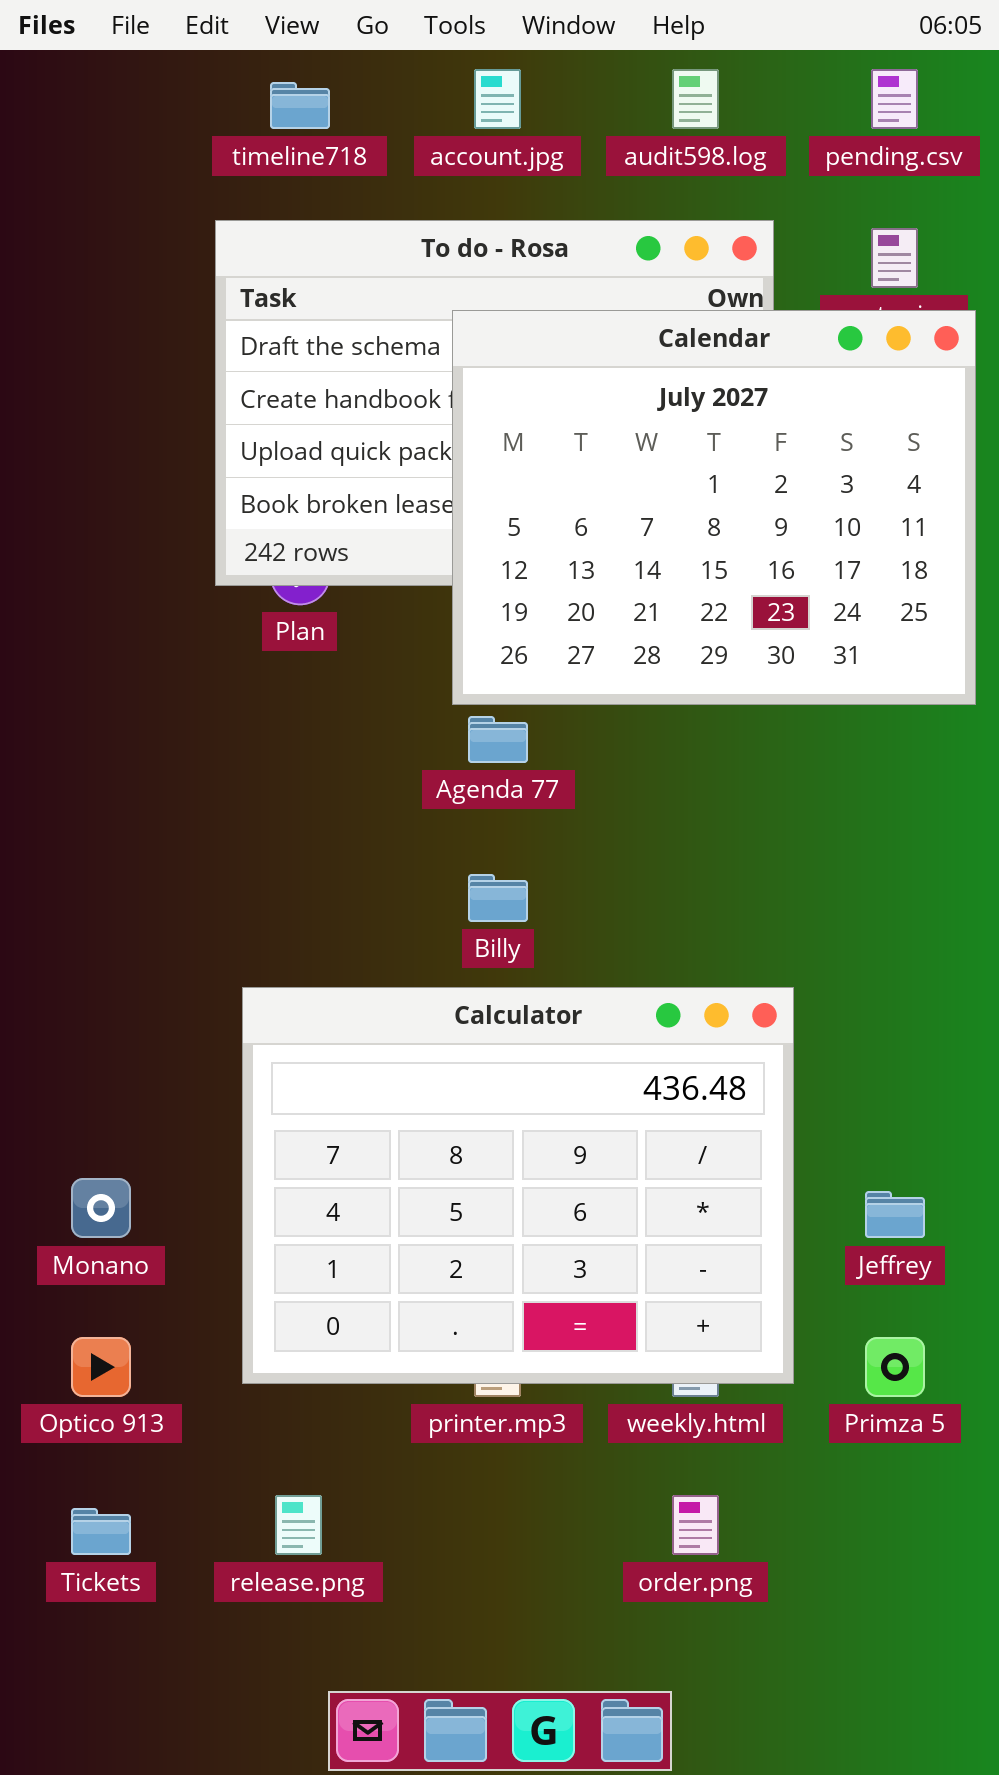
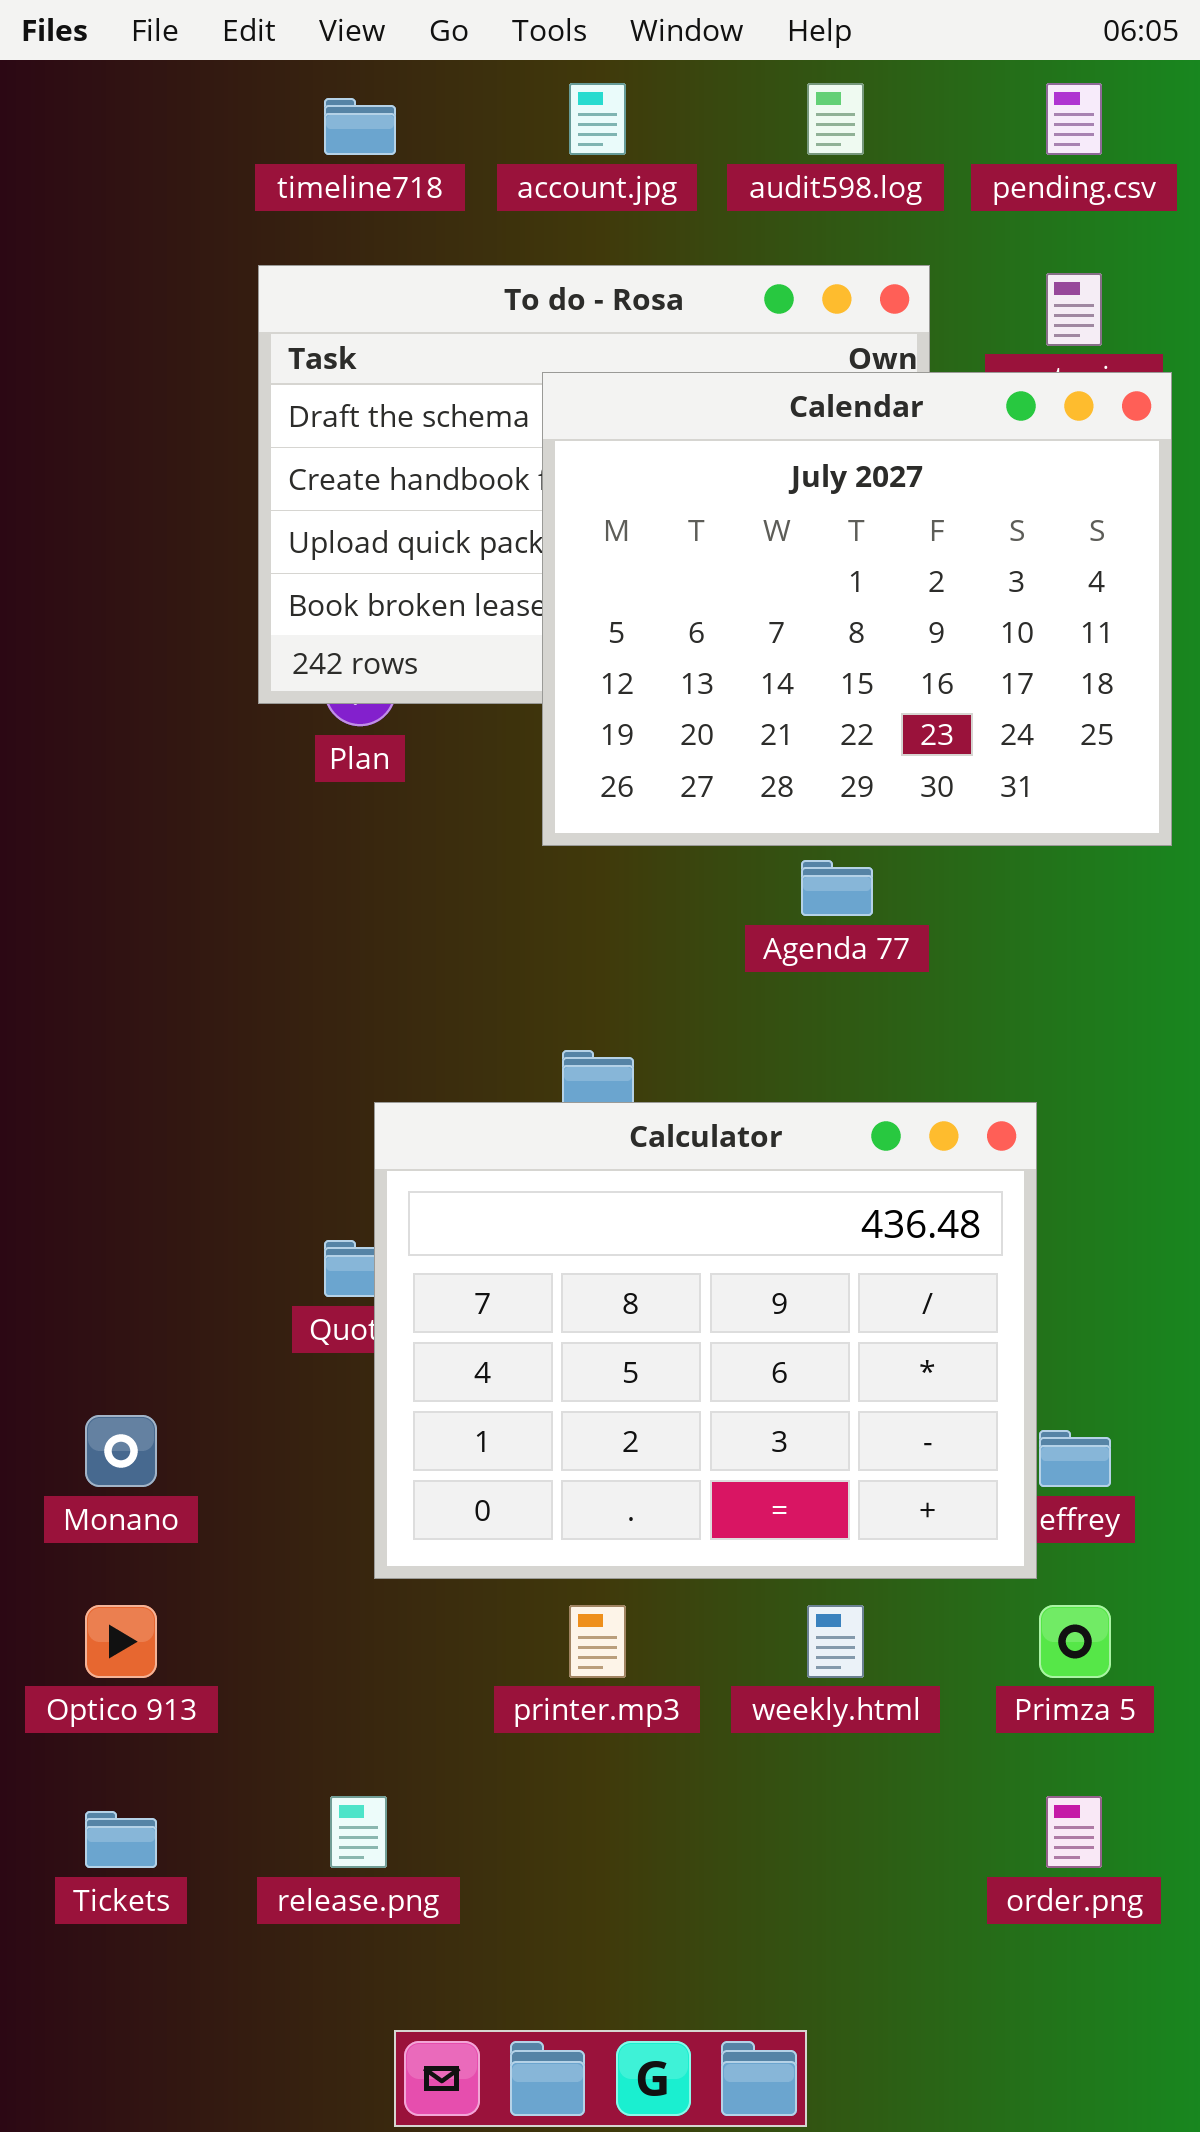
Agenda 77: [468,716,528,763] -> [801,860,873,916], moved
Calculator: [242,987,794,1384] -> [374,1102,1037,1579], moved
order.png: [672,1495,719,1555] -> [1046,1796,1102,1868], moved

